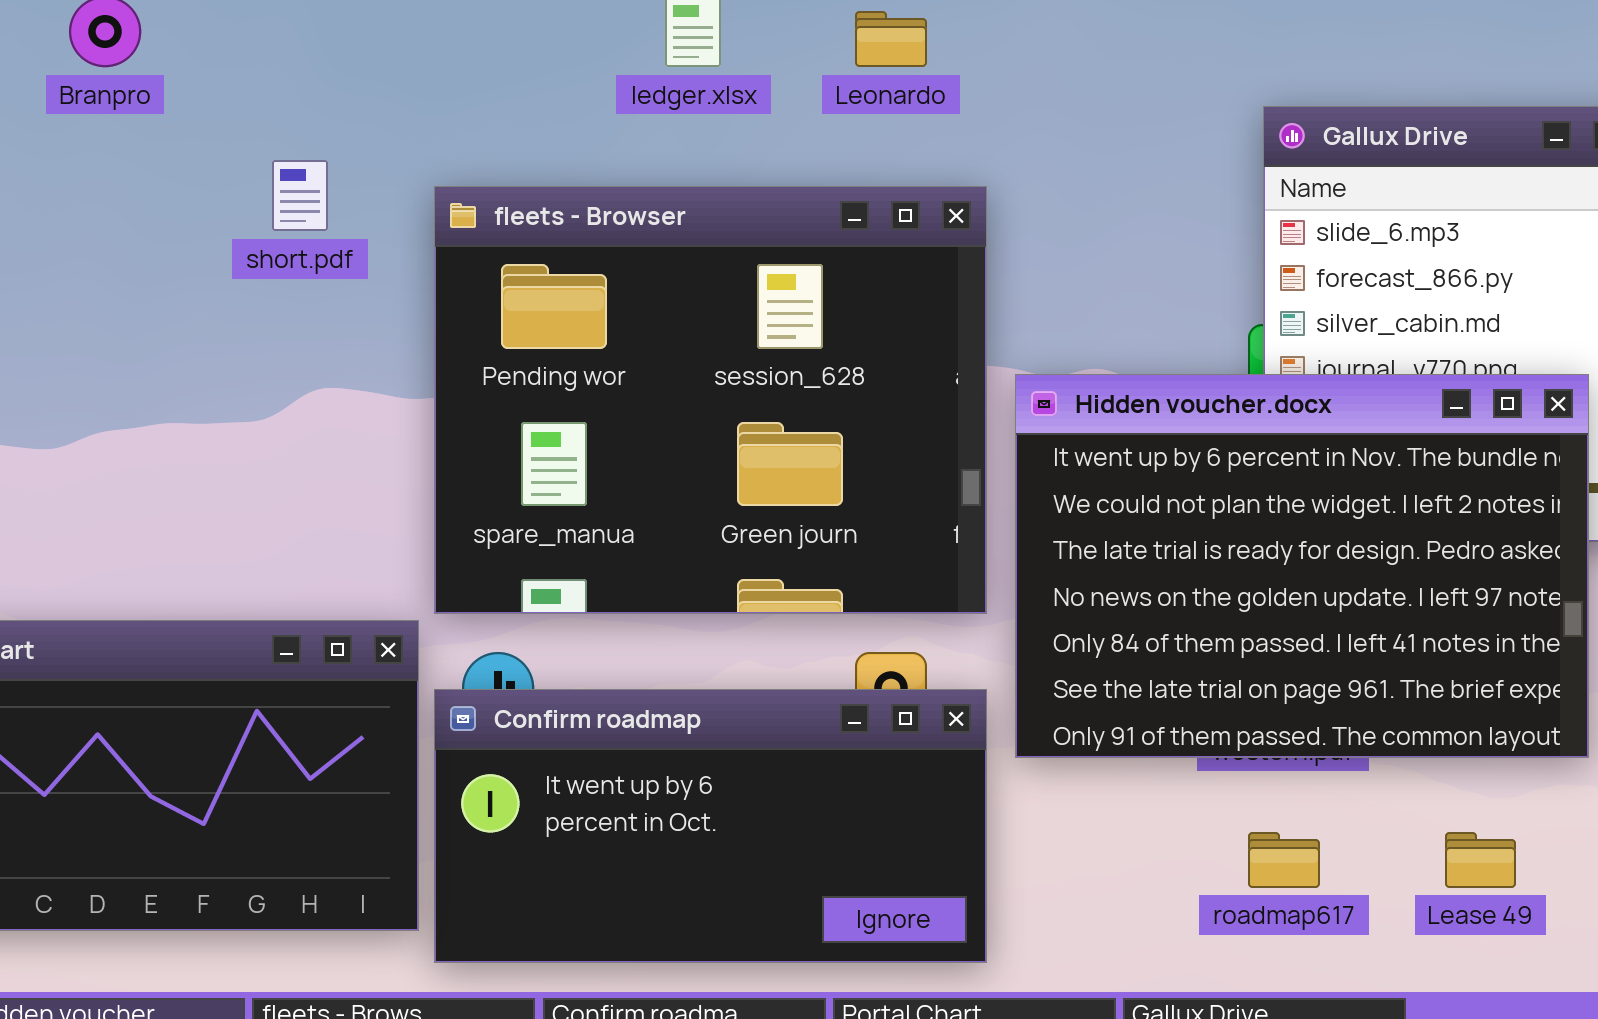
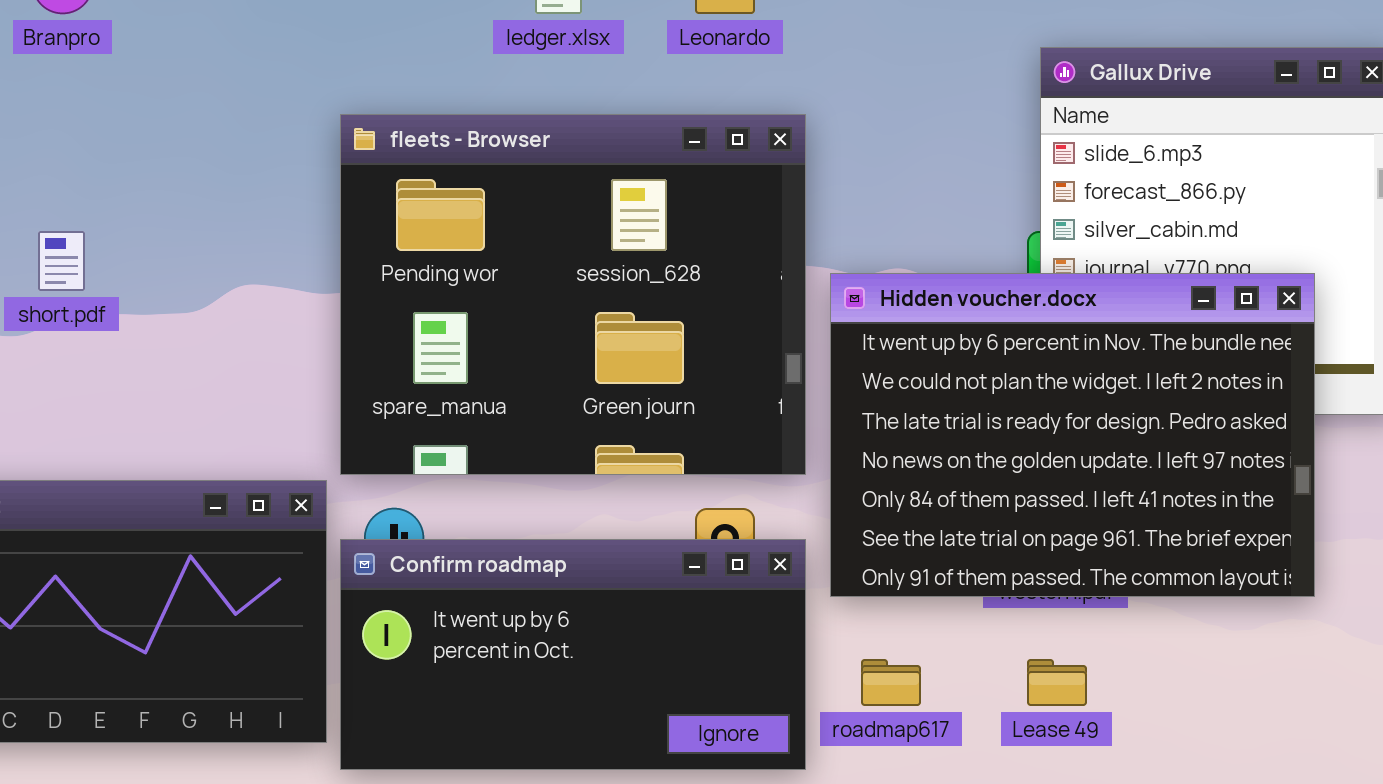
short.pdf: [272,160,328,231] -> [38,231,85,291], moved
roadmap617: [1248,832,1320,888] -> [861,659,921,706], moved
Lease 49: [1445,832,1516,888] -> [1027,659,1087,706], moved

